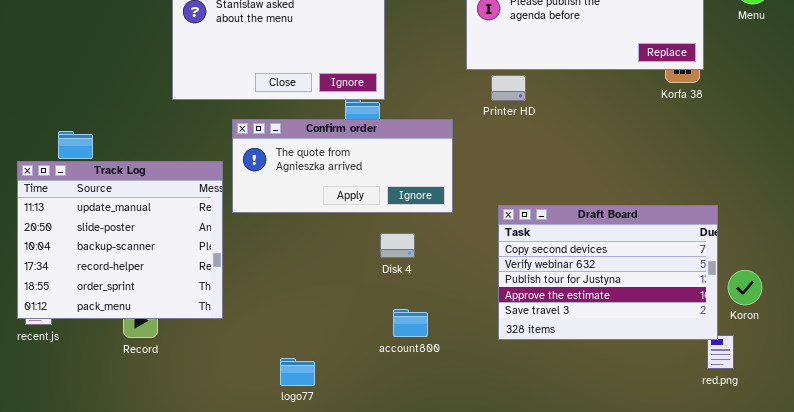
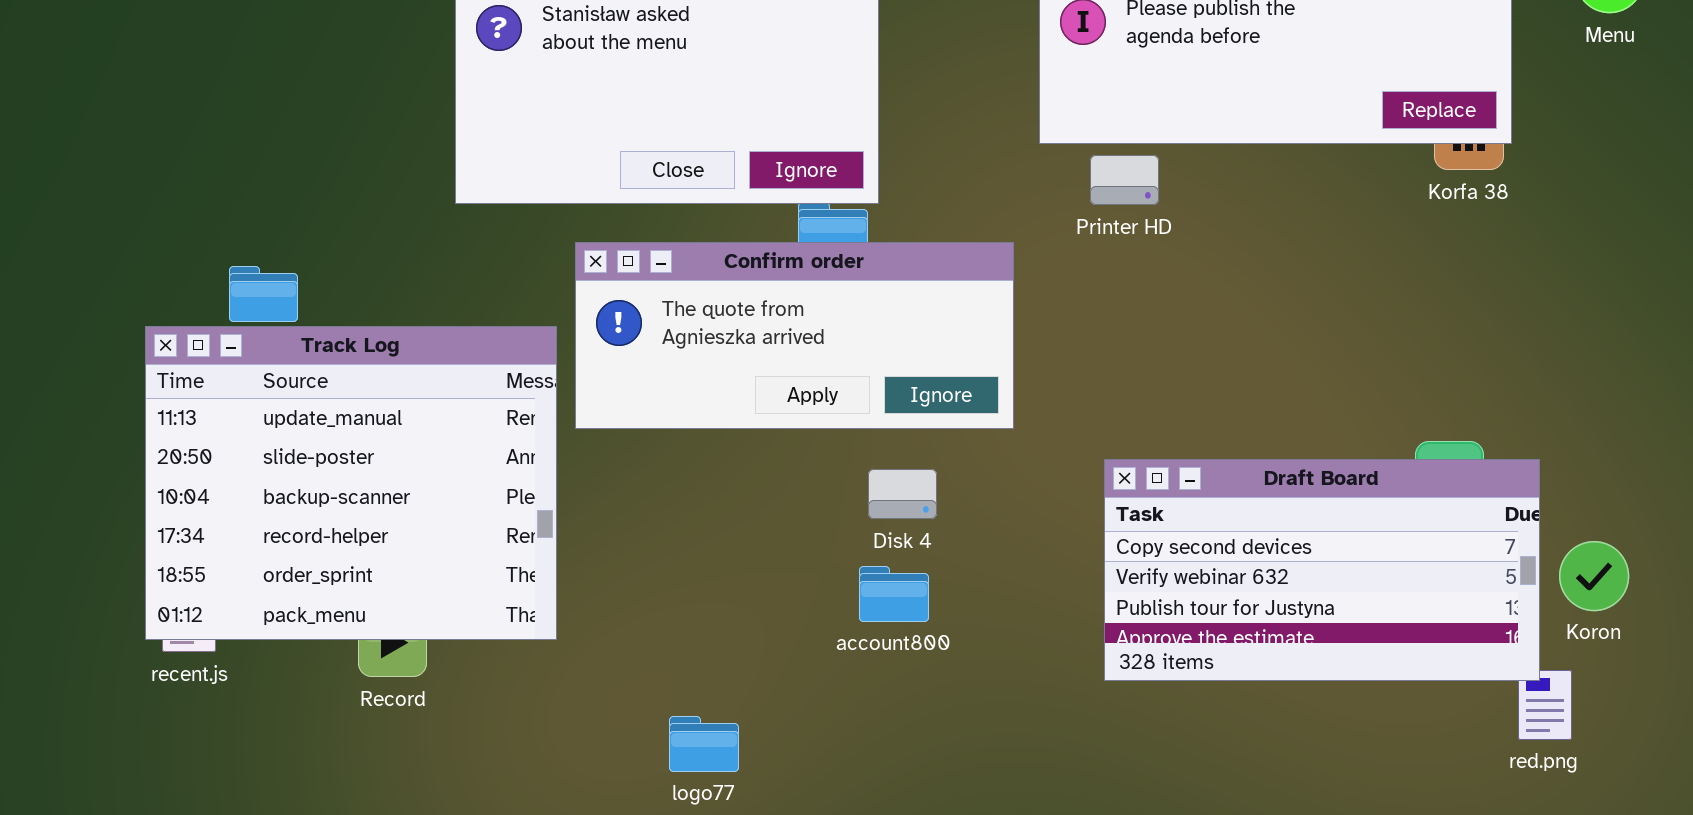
Draft Board: [498,205,718,340] -> [1104,459,1540,681], resized
account800: [393,309,428,337] -> [859,566,929,622], moved

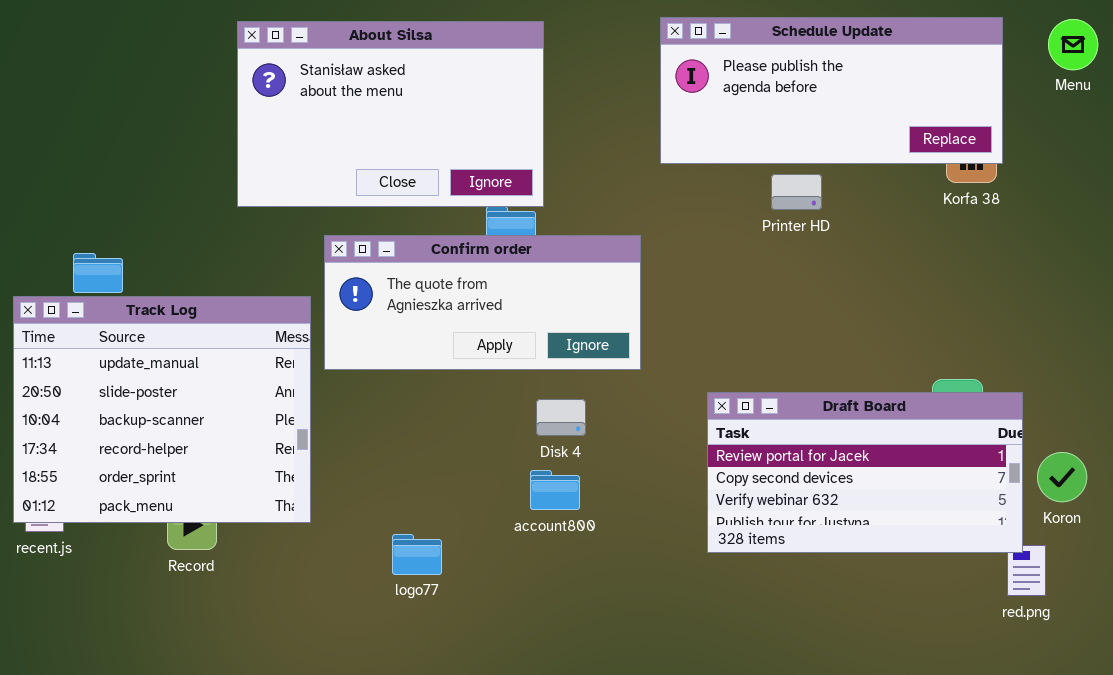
Printer HD: [1090,155,1159,205] -> [771,174,822,210], moved
Draft Board: [1104,459,1540,681] -> [707,392,1023,553], scrolled up 1 row
logo77: [669,716,739,772] -> [392,534,442,575], moved

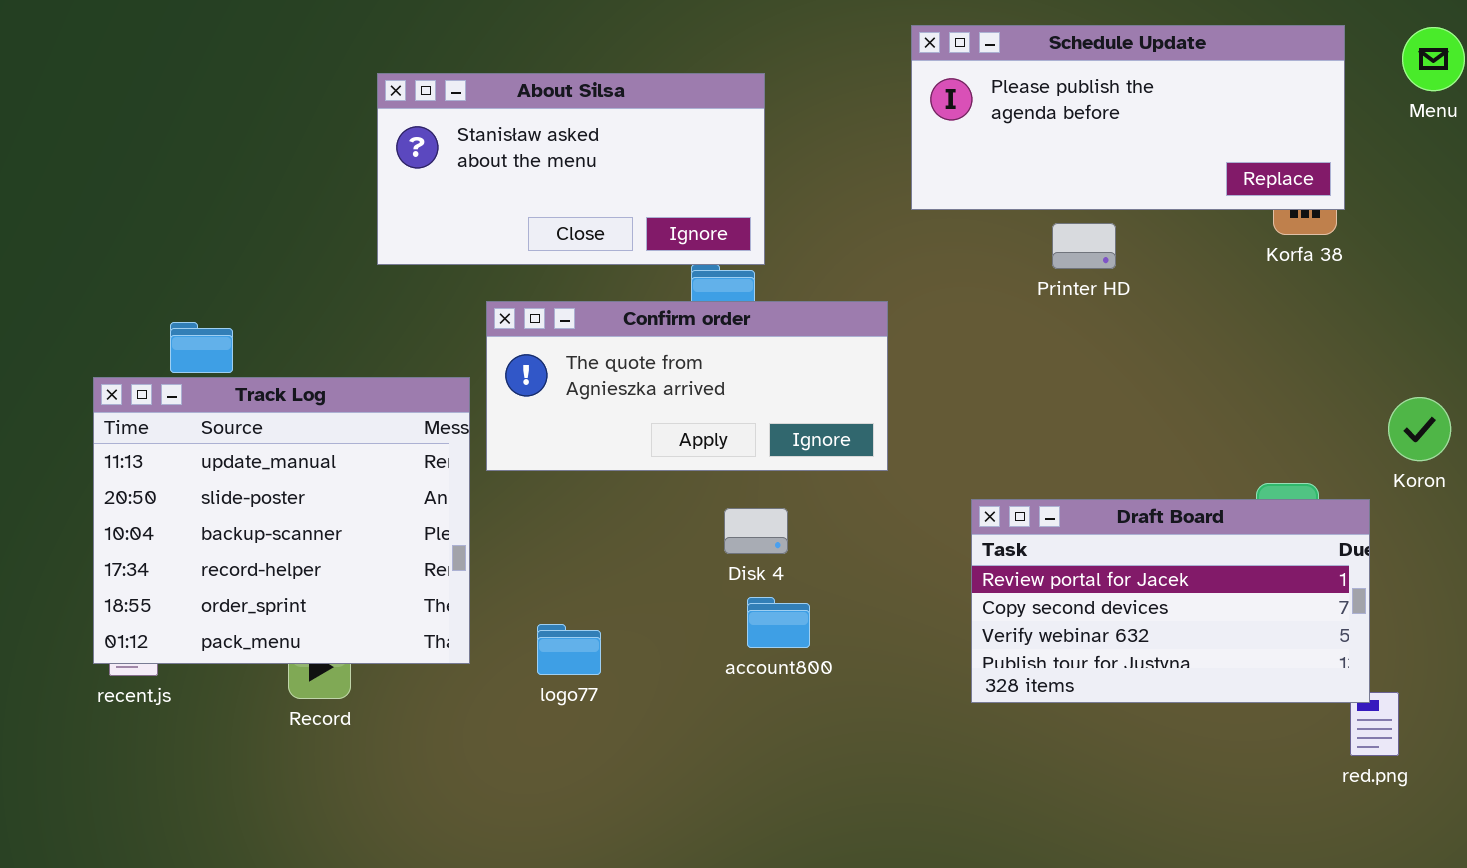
About Silsa: [237,21,544,207] -> [377,73,765,265], resized
Disk 4: [536,399,586,436] -> [724,508,788,554], moved
Koron: [1037,452,1087,502] -> [1388,397,1451,461], moved
logo77: [392,534,442,575] -> [537,624,601,675], moved

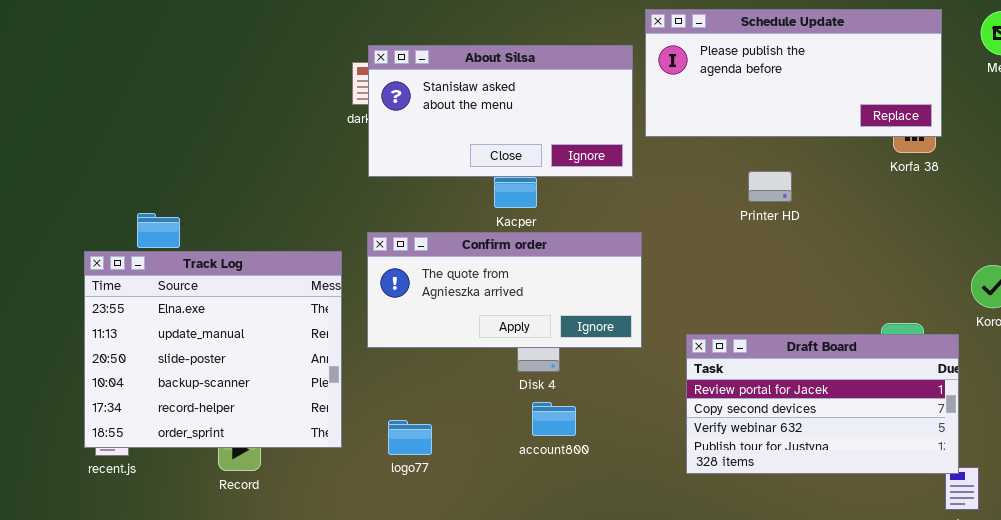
About Silsa: [377,73,765,265] -> [368,45,633,177], moved
Printer HD: [1052,223,1116,269] -> [748,171,792,202], moved
Confirm order: [486,301,888,471] -> [367,232,642,348], moved
Track Log: [93,377,470,664] -> [84,251,342,448], scrolled up 1 row

